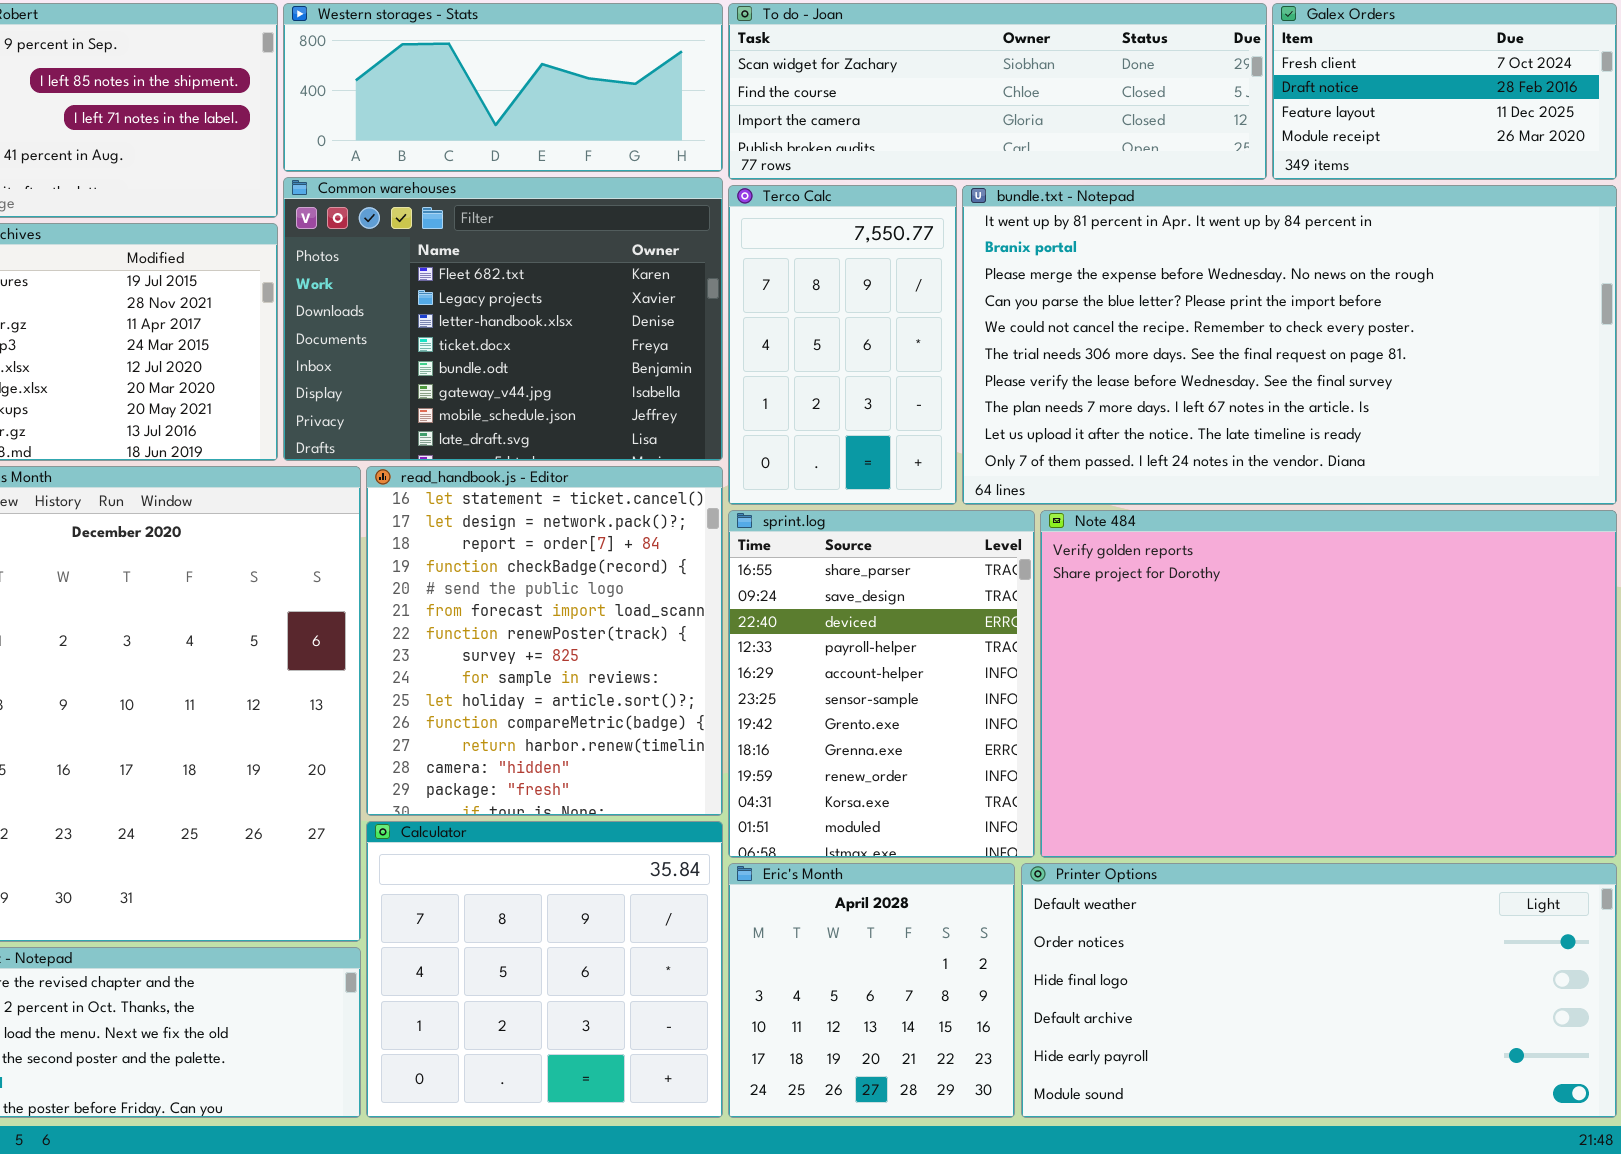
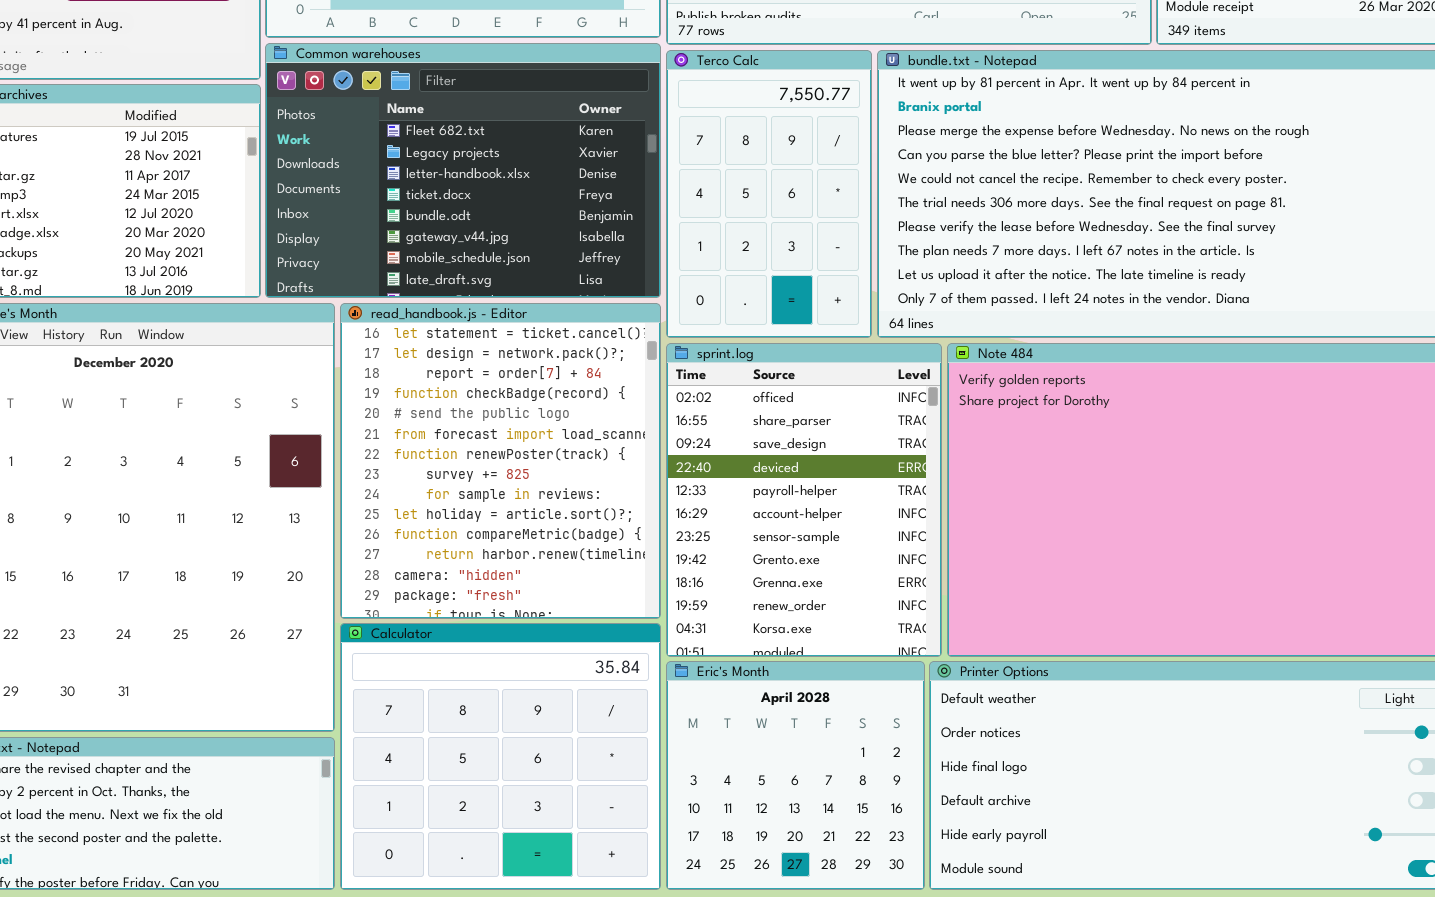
sprint.log: [728,510,1035,858] -> [666,343,942,657], scrolled up 1 row

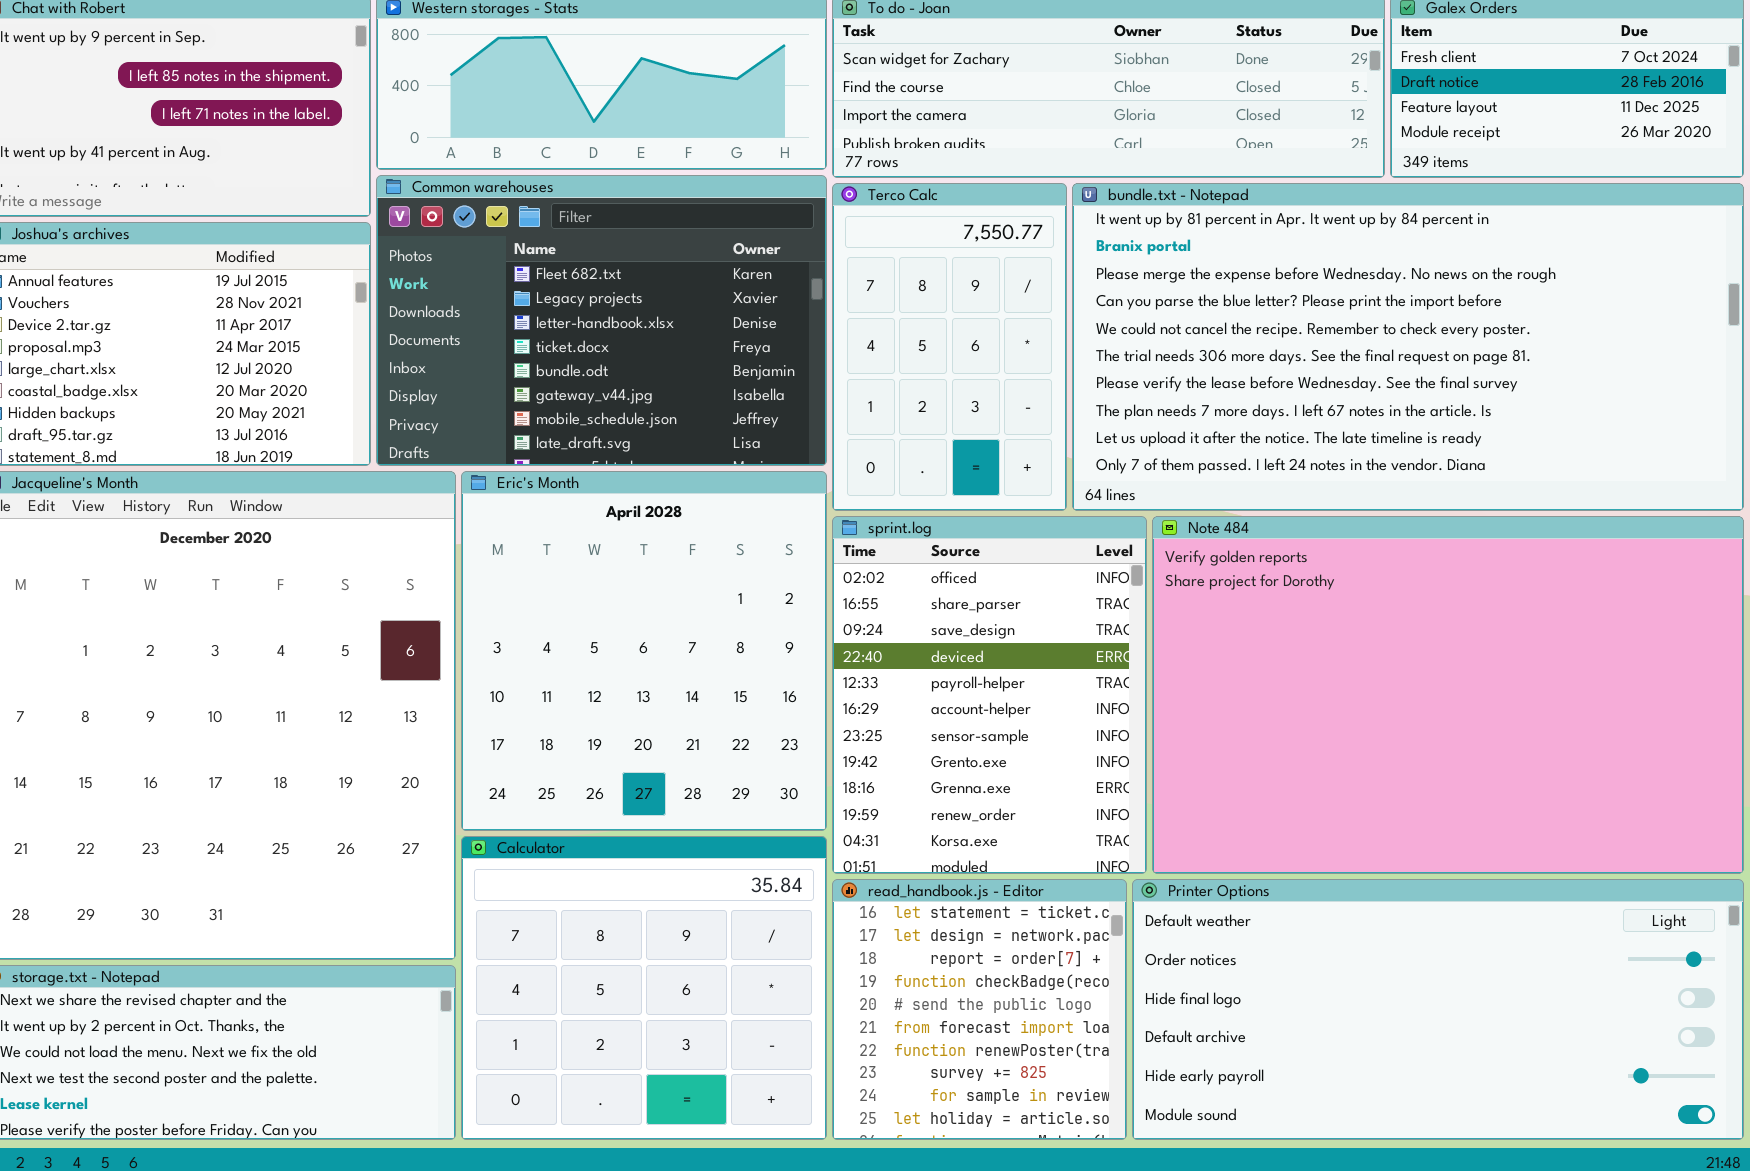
read_handbook.js - Editor: [340,303,661,619] -> [832,879,1127,1140], moved, resized
Eric's Month: [666,661,925,890] -> [461,471,827,831], moved, resized

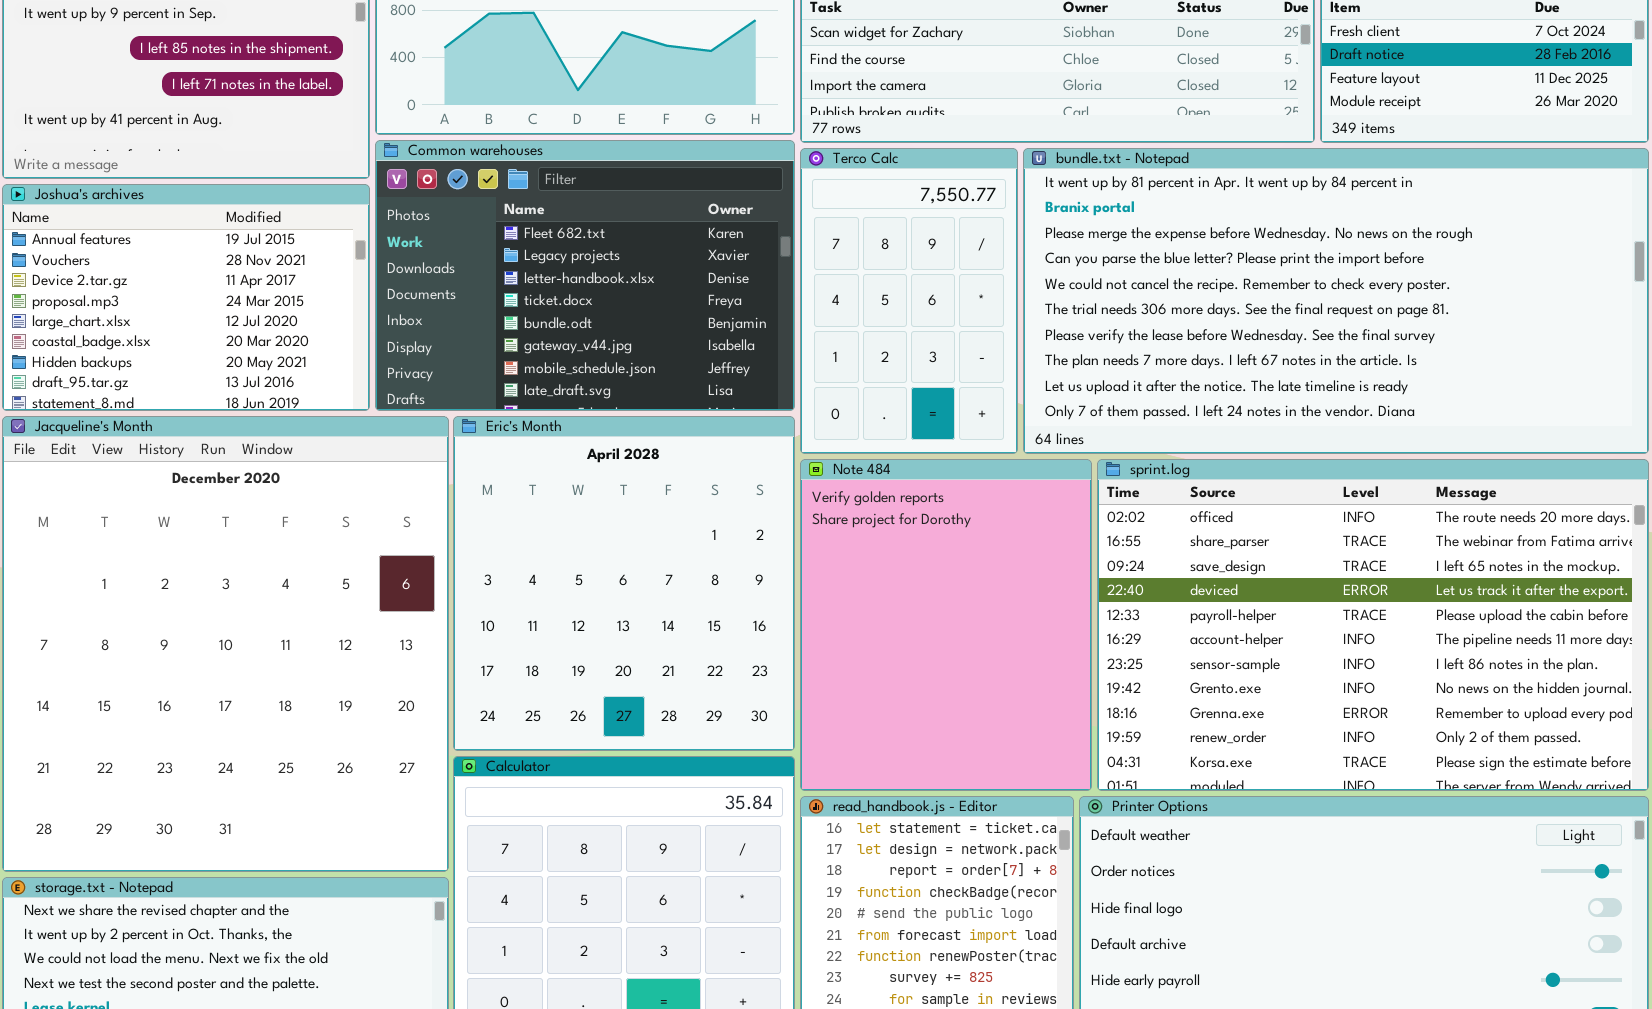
sprint.log: [832,516,1147,874] -> [1097,459,1649,791], moved, resized
Note 484: [1152,516,1744,874] -> [800,459,1092,791], moved, resized

